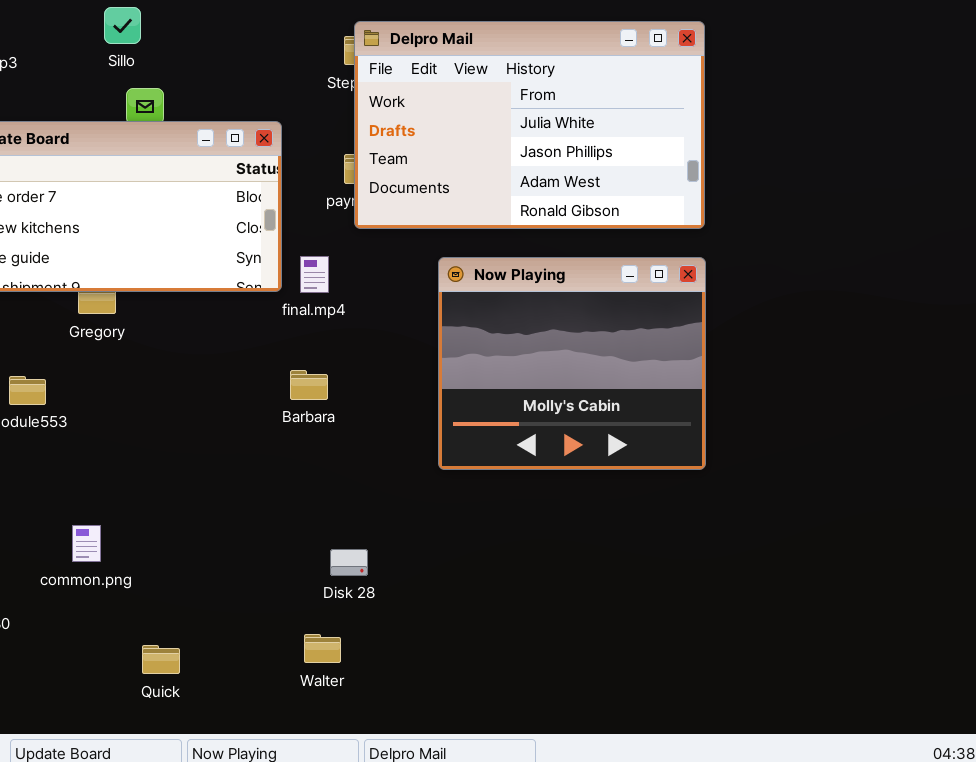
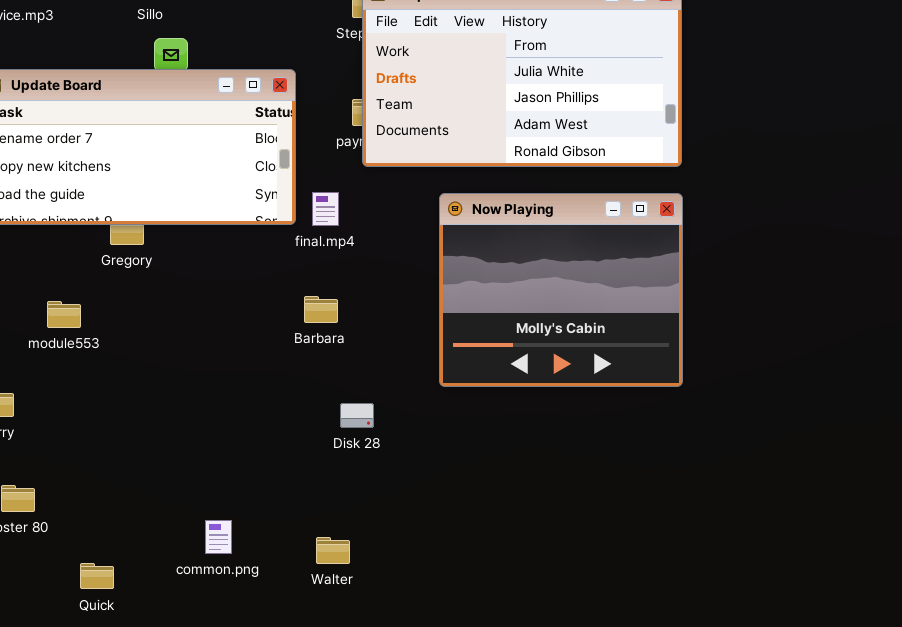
common.png: [72,525,101,562] -> [205,520,232,554], moved
Disk 28: [330,549,368,576] -> [340,403,374,428], moved
Quick: [142,645,180,674] -> [80,563,114,589], moved

